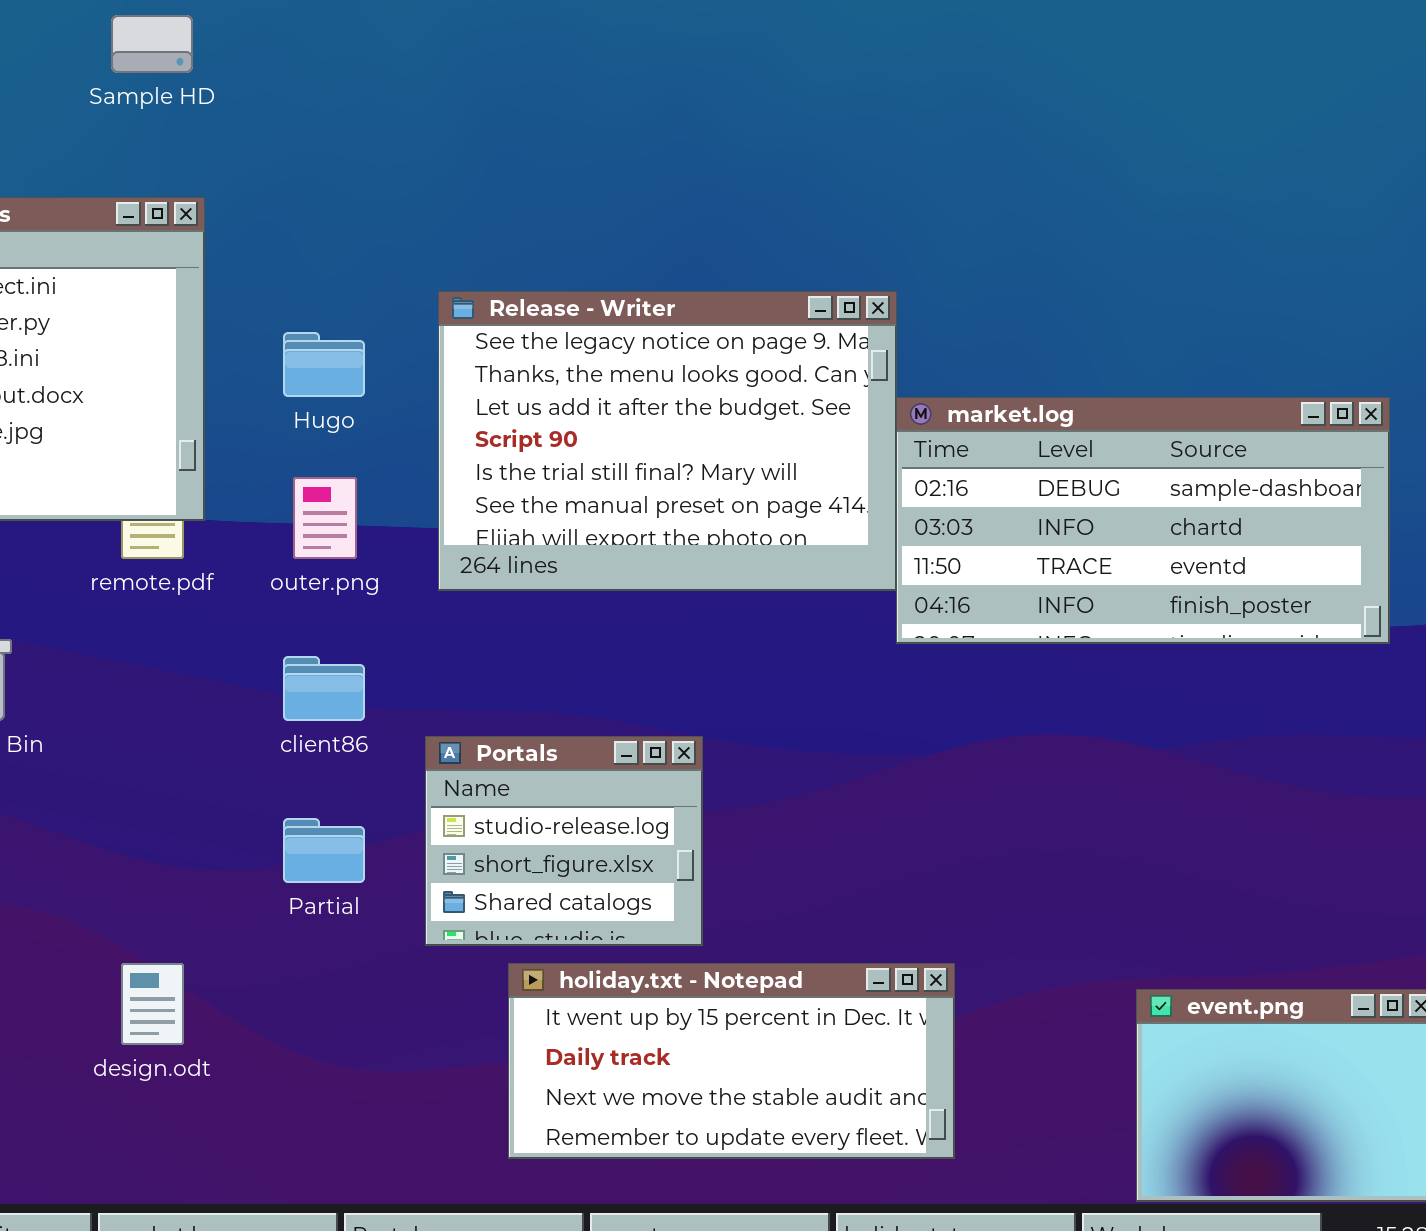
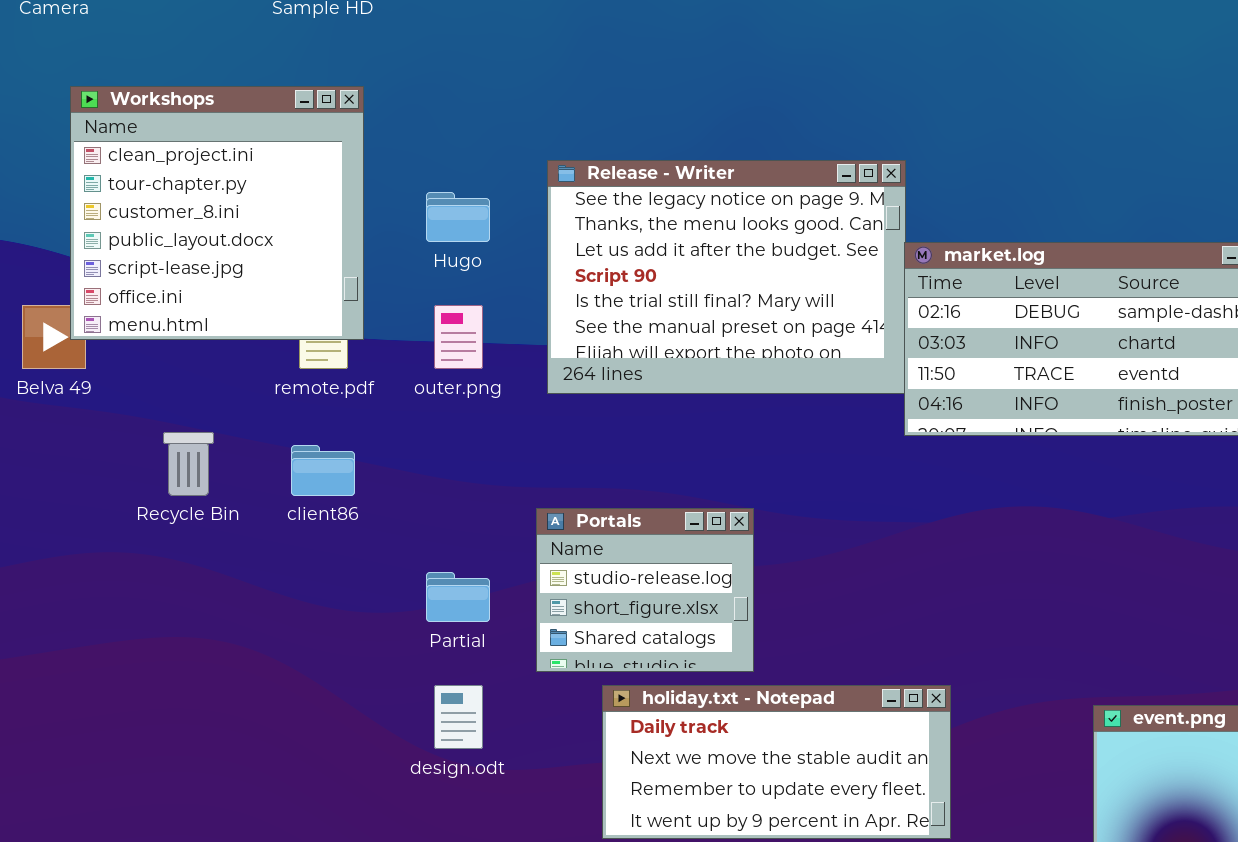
client86: [283,656,365,721] -> [291,445,355,496], moved
design.odt: [121,963,184,1045] -> [434,685,483,749], moved
holiday.txt - Notepad: [508,963,955,1159] -> [602,685,951,839], scrolled down 1 row

